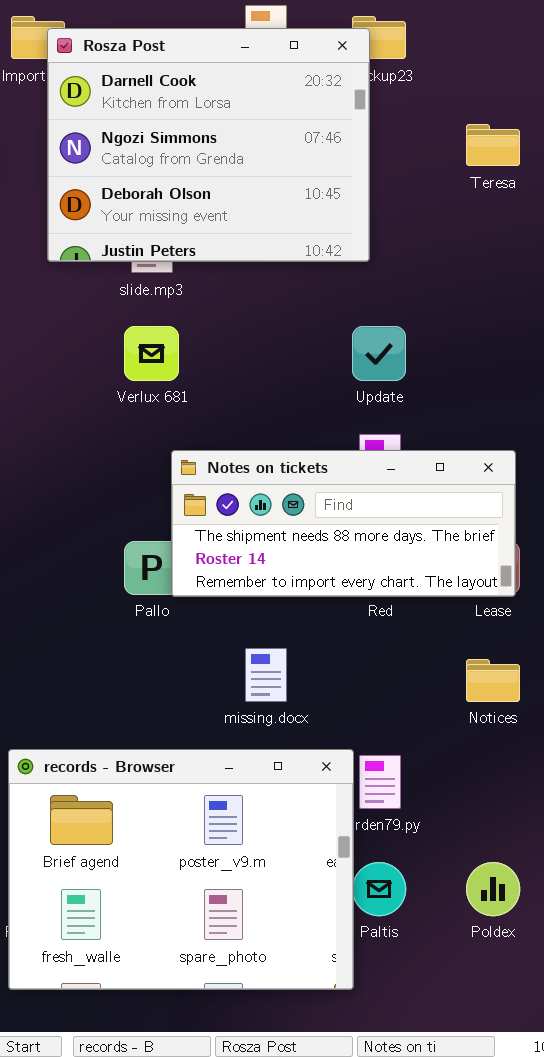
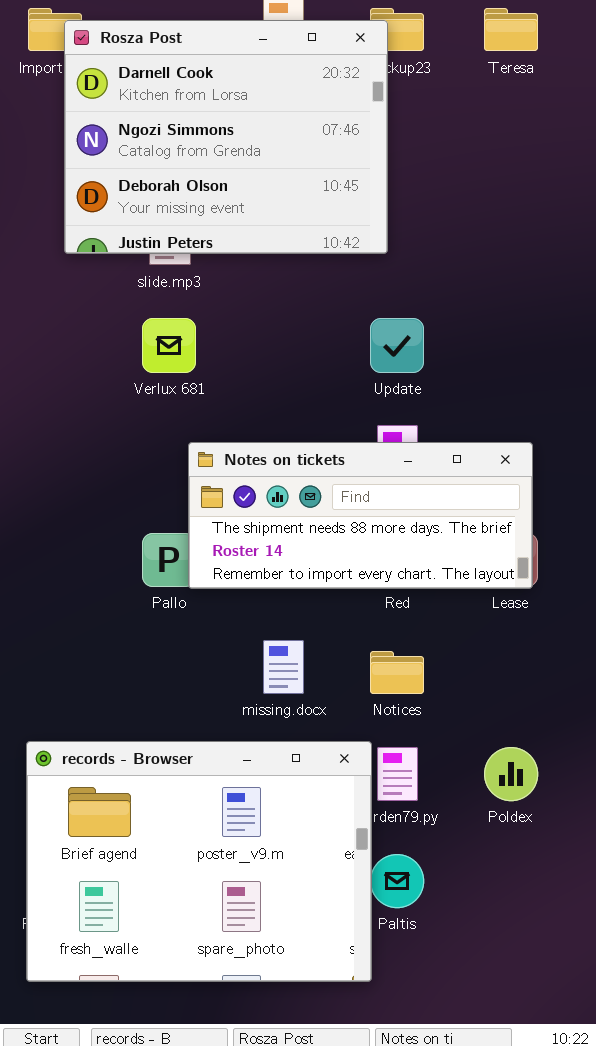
Teresa: [466,124,520,166] -> [484,8,538,51], moved
Notices: [466,659,520,702] -> [370,651,424,694], moved
Poldex: [466,862,520,916] -> [484,747,538,801], moved

